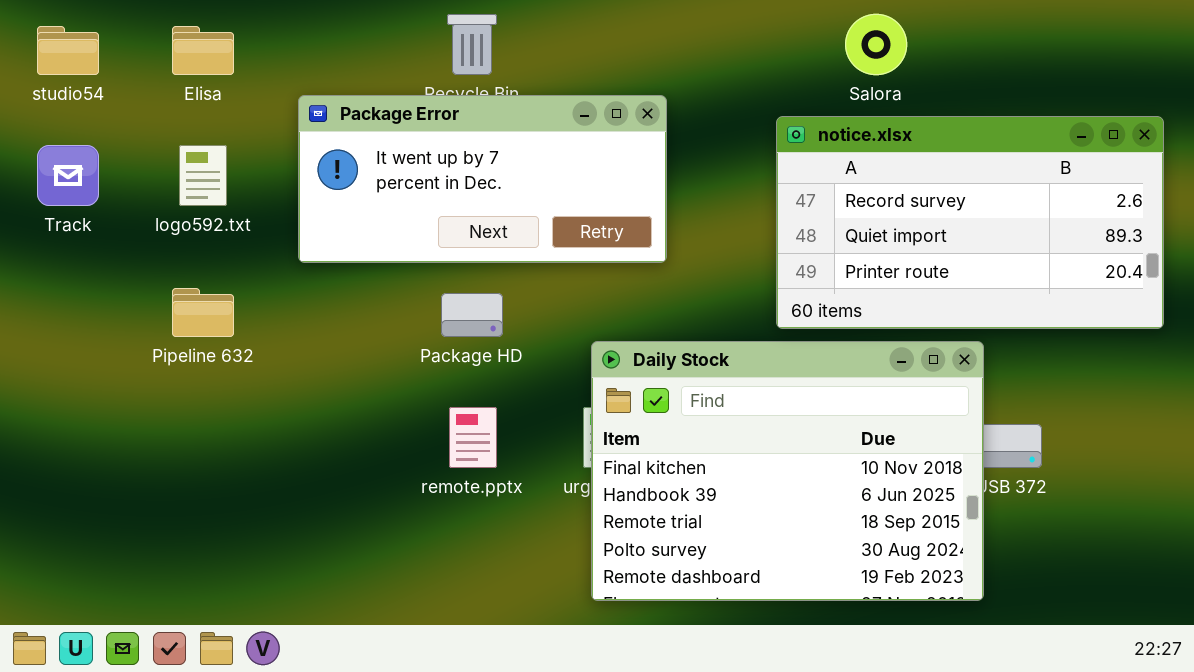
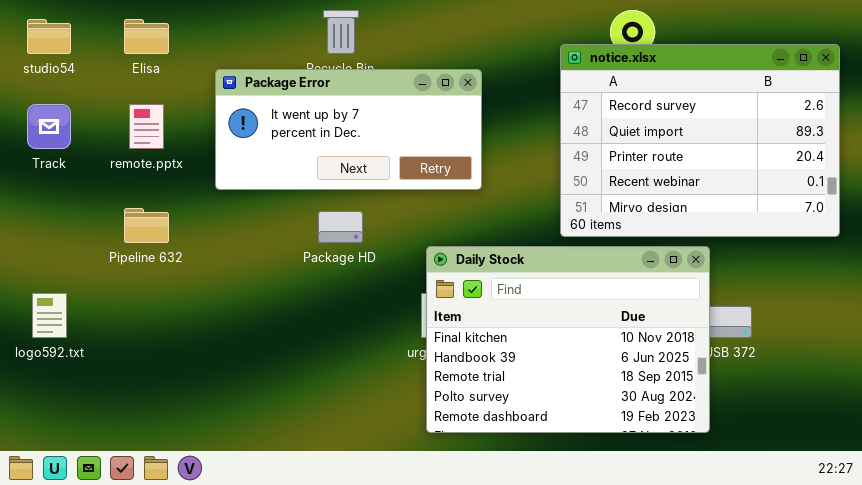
notice.xlsx: [776,116,1164,329] -> [560,44,840,237], resized
logo592.txt: [179,145,227,206] -> [32,293,67,338], moved
remote.pptx: [449,407,497,468] -> [129,104,164,149], moved

